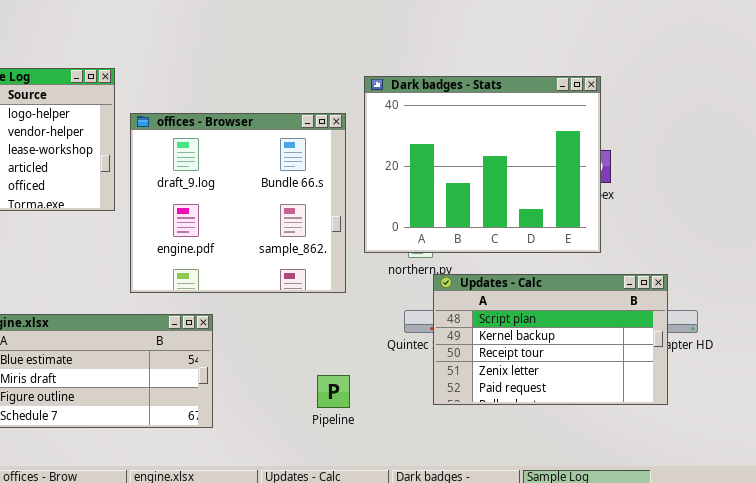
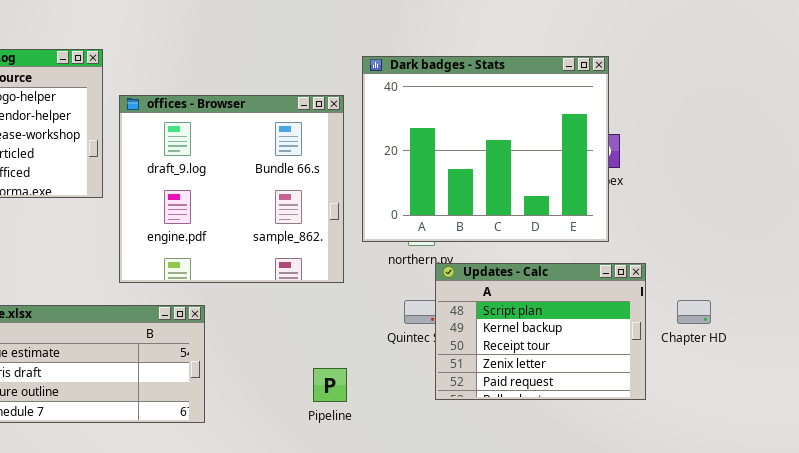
Updates - Calc: [433,274,668,405] -> [435,263,646,400], resized

